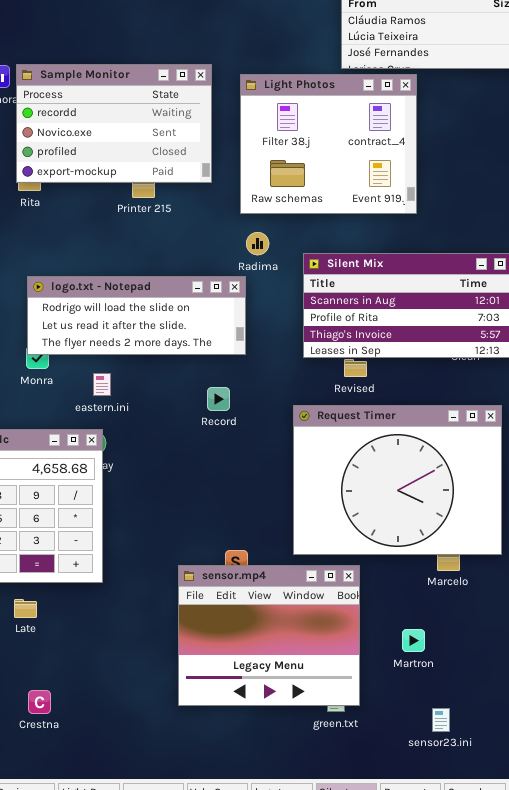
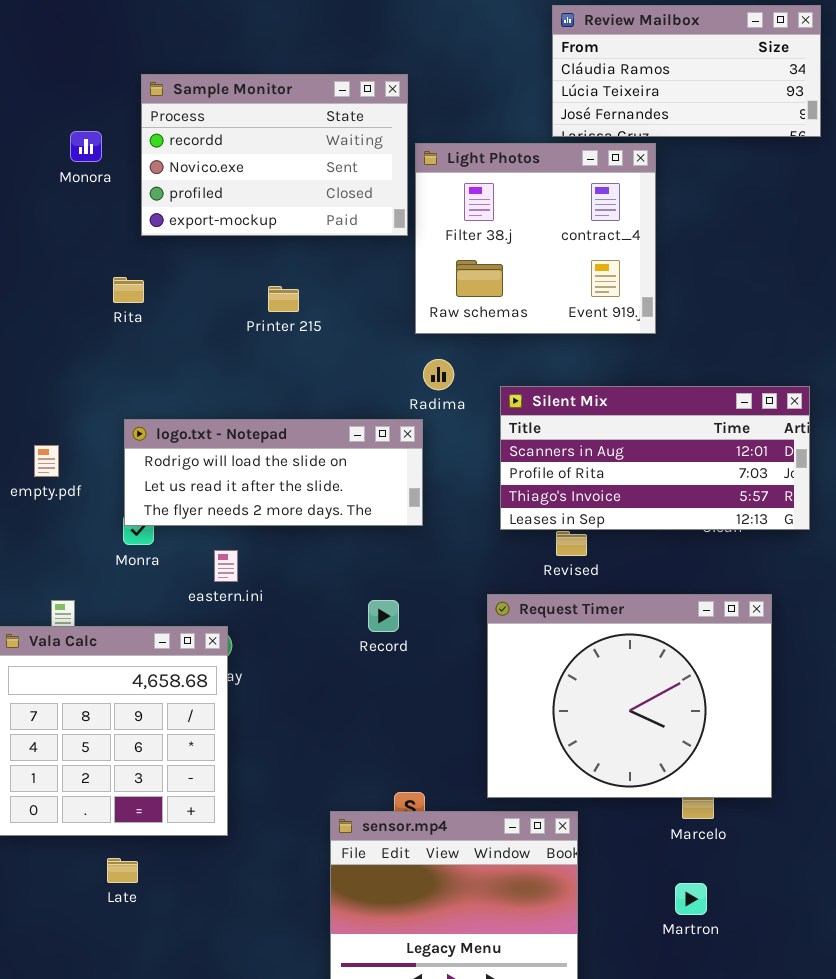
Sample Monitor: [16,64,212,183] -> [141,74,408,236], moved
Record: [207,387,230,411] -> [368,600,399,632], moved
Martron: [402,629,425,652] -> [675,883,707,915], moved

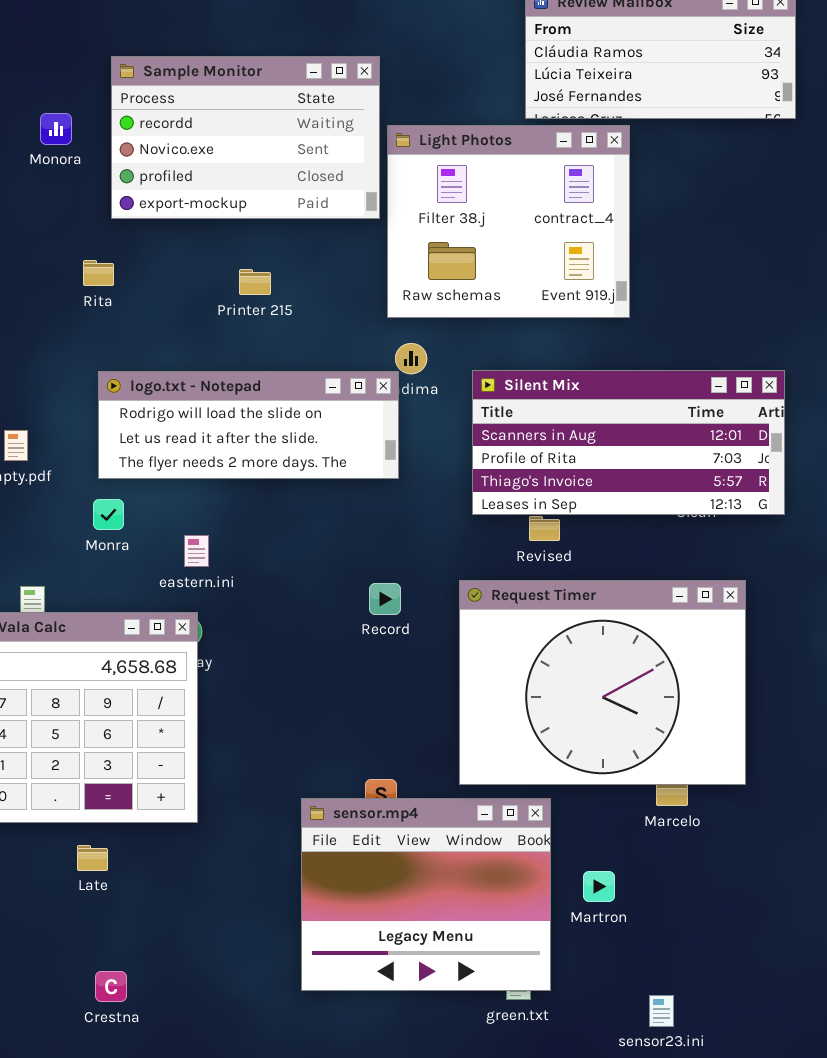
logo.txt - Notepad: [124,419,423,526] -> [98,371,399,479], moved
Record: [368,600,399,632] -> [369,583,401,615], moved
Martron: [675,883,707,915] -> [583,871,615,902], moved

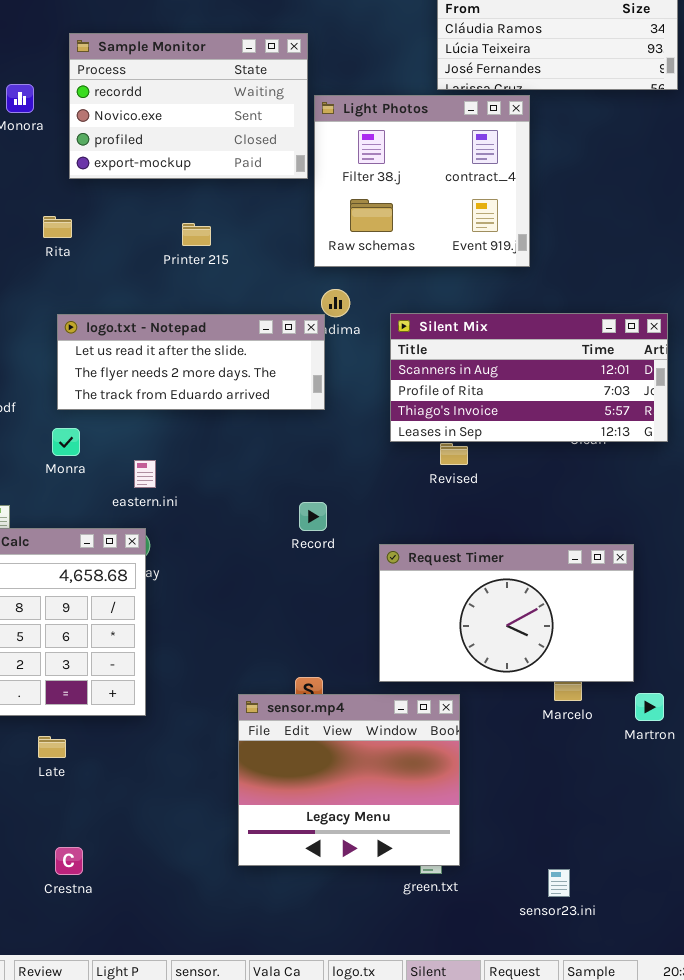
logo.txt - Notepad: [98,371,399,479] -> [57,314,325,410], scrolled down 1 row
Request Timer: [459,580,746,785] -> [379,544,634,682], resized
Martron: [583,871,615,902] -> [635,693,664,721], moved

